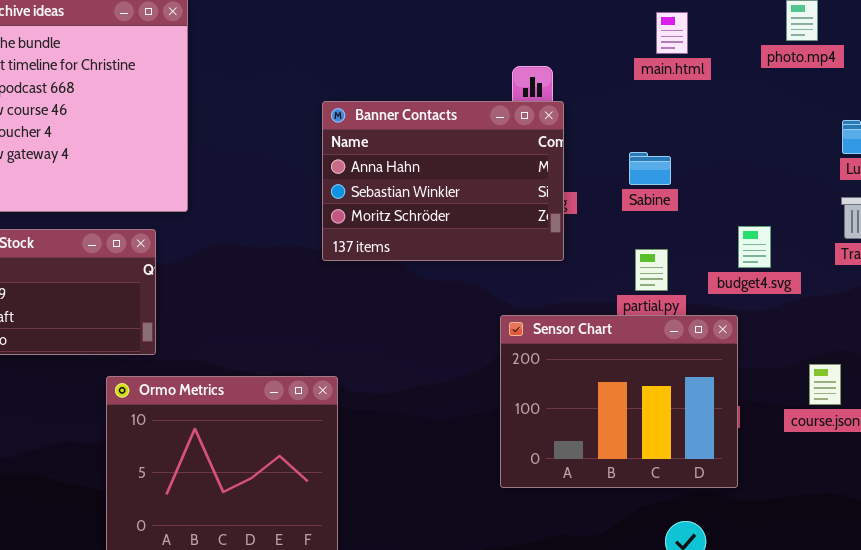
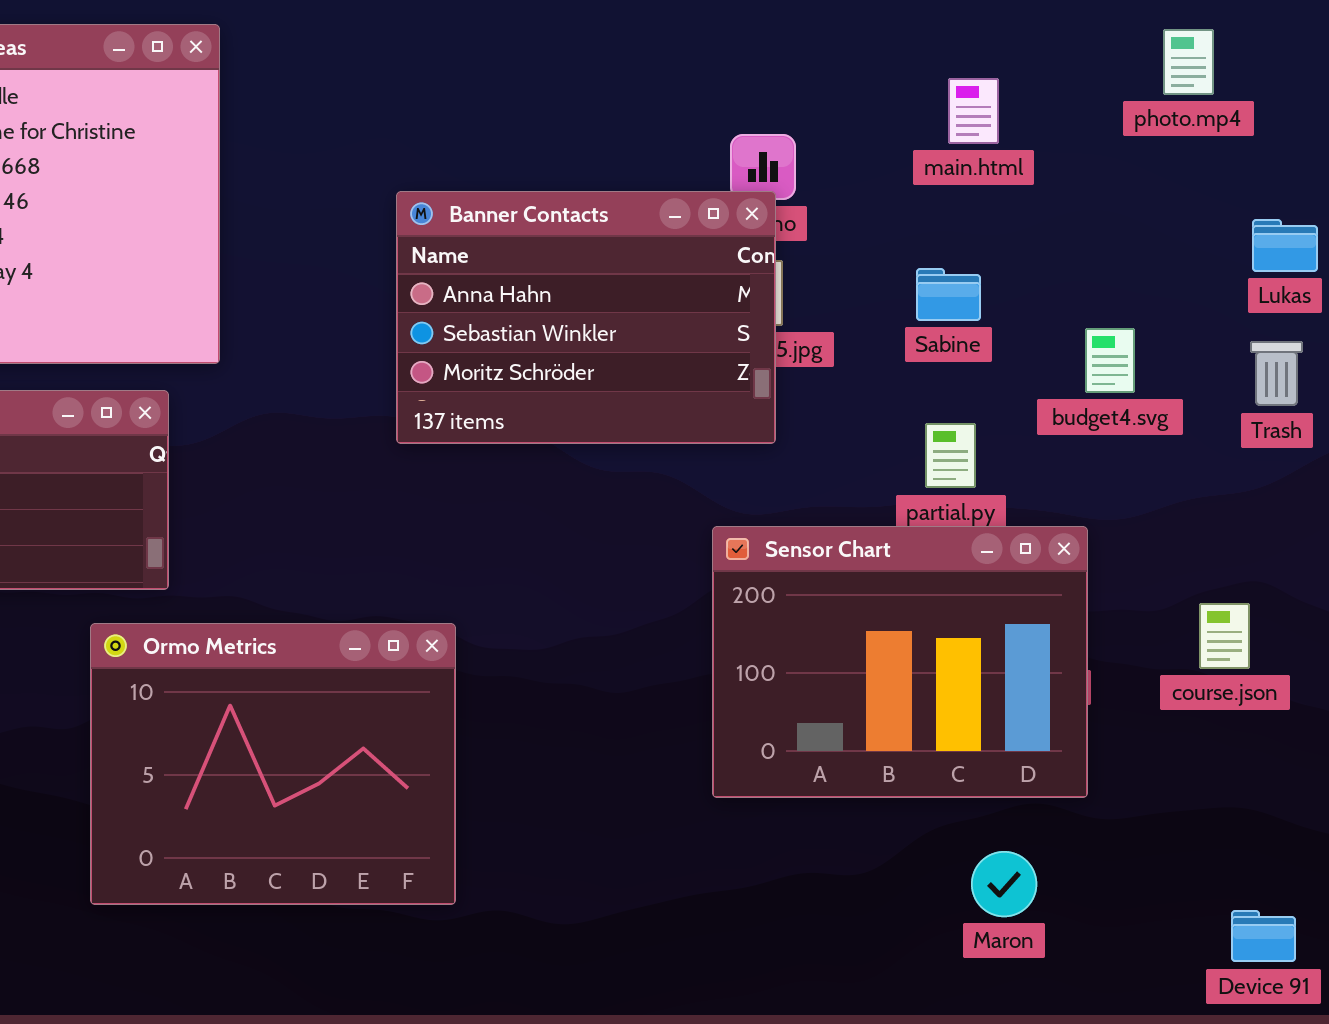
main.html: [656,12,688,54] -> [948,78,999,144], moved
Banner Contacts: [322,101,564,261] -> [396,191,776,444], moved
budget4.svg: [738,226,771,268] -> [1085,328,1135,393], moved

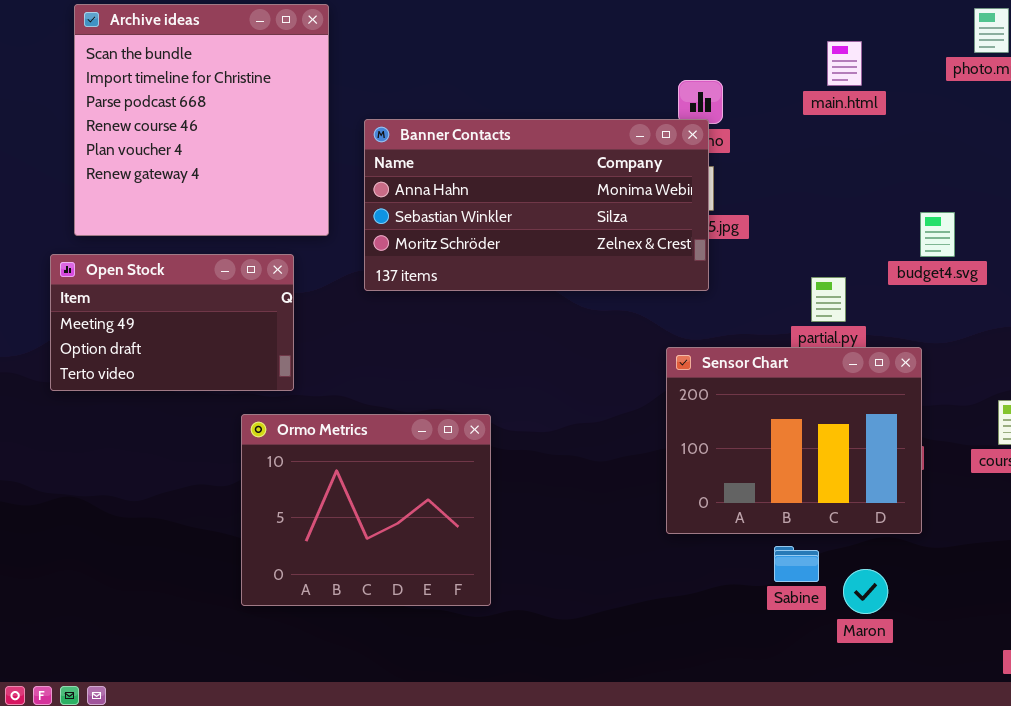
Banner Contacts: [396,191,776,444] -> [364,119,709,291], resized
Sabine: [916,268,981,321] -> [774,546,819,582], moved

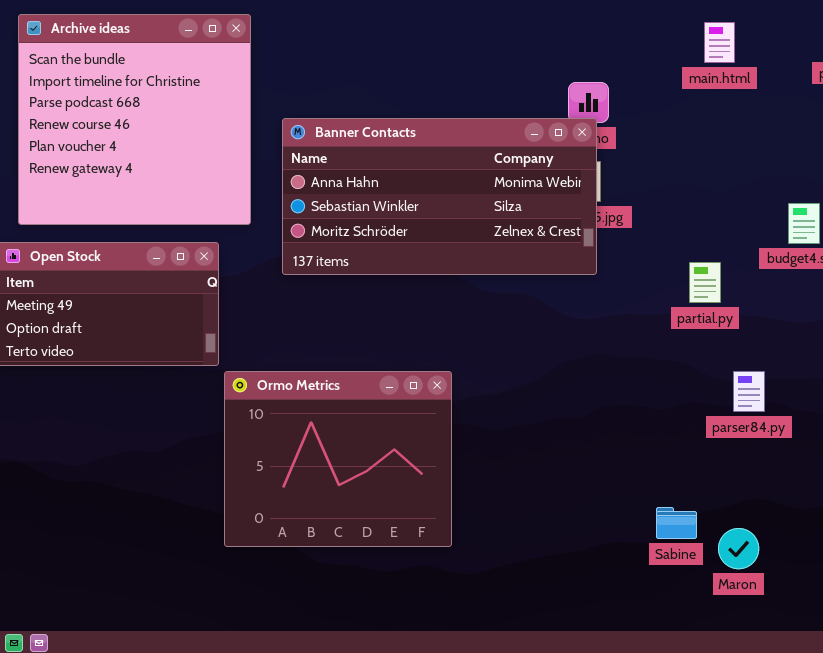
main.html: [827,41,862,86] -> [704,22,735,63], moved
Sensor Chart: [666,347,922,534] -> none, closed
Ormo Metrics: [241,414,491,606] -> [224,371,452,547], moved

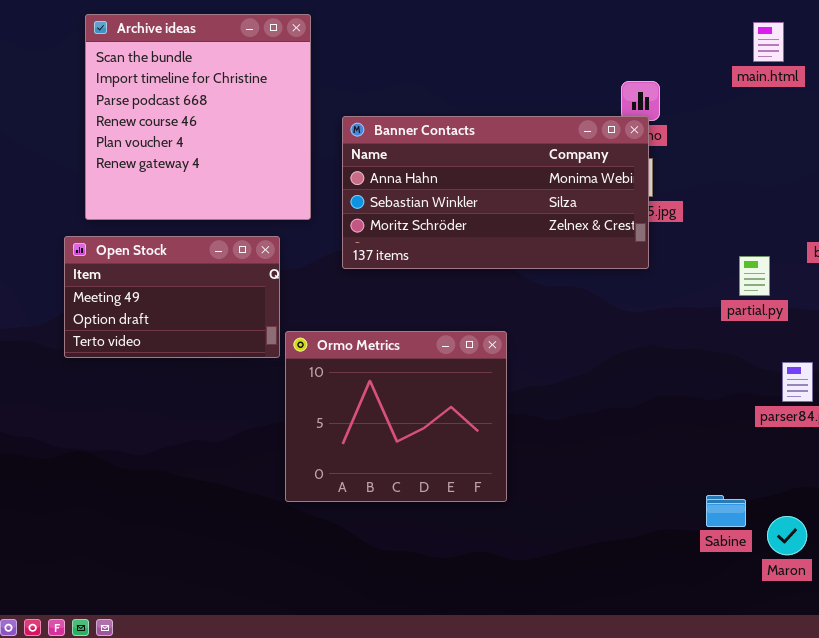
Ormo Metrics: [224,371,452,547] -> [285,331,507,502], moved

